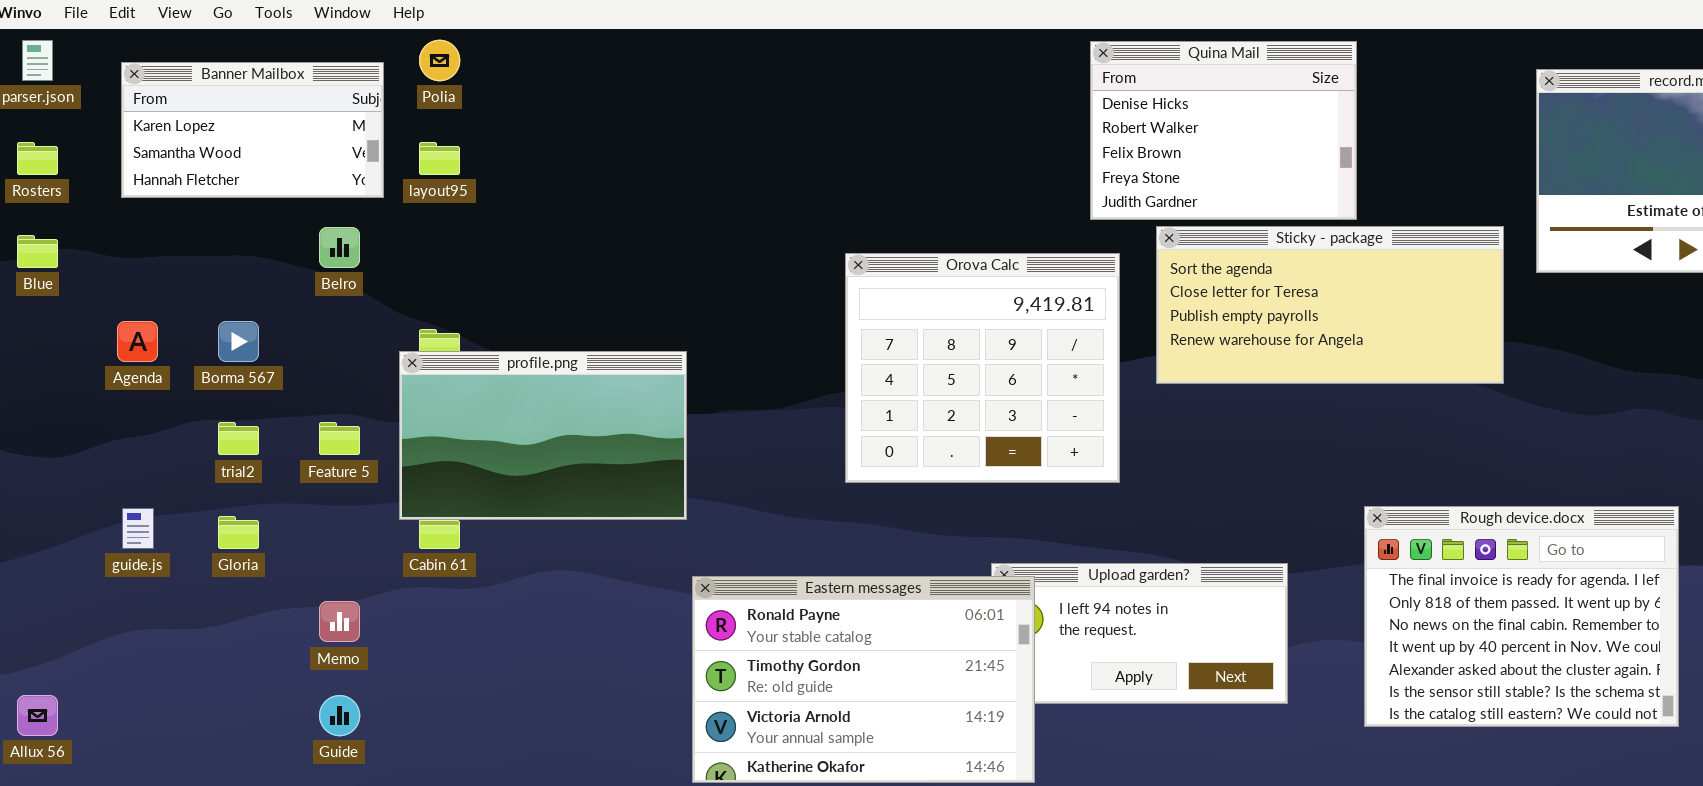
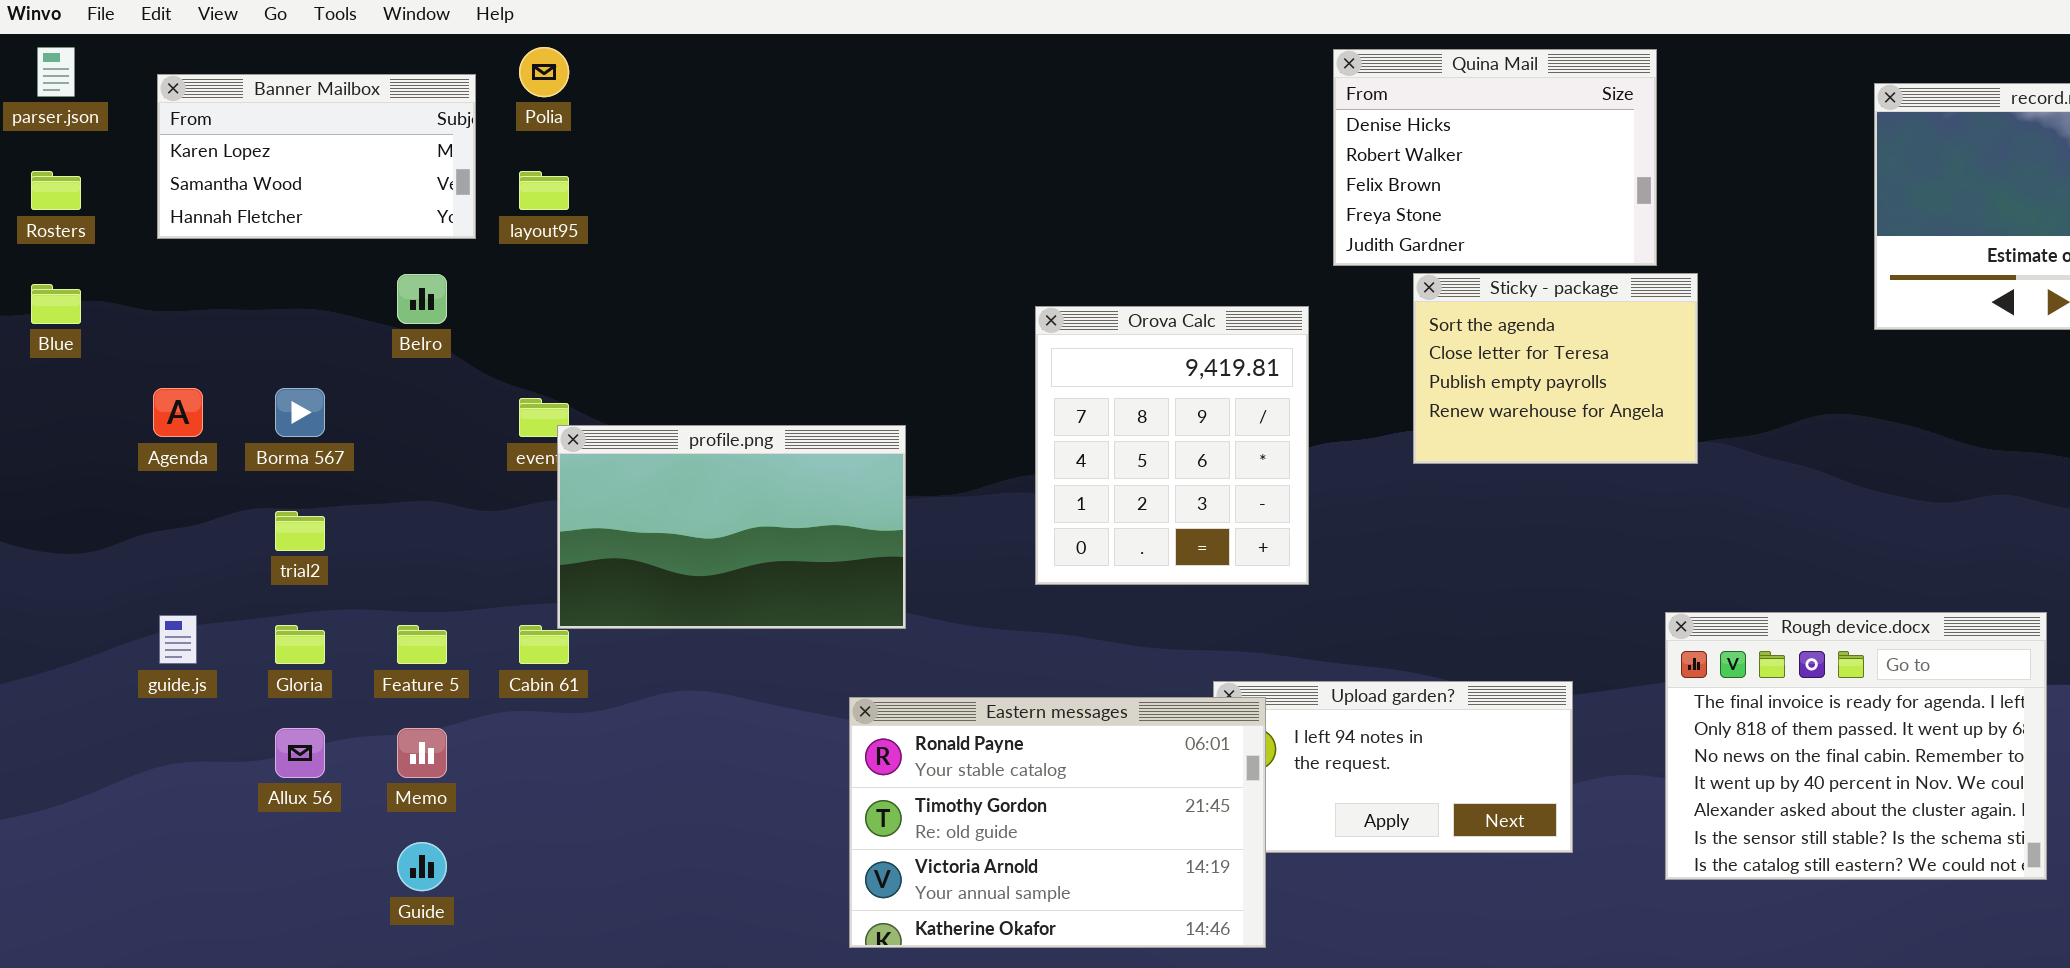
Sticky - package: [1156,226,1504,384] -> [1413,273,1698,464], resized
Orova Calc: [845,253,1120,483] -> [1035,306,1309,585], resized
profile.png: [399,351,687,520] -> [557,425,906,629], moved
Feature 5: [319,422,360,455] -> [397,625,447,664], moved
Allux 56: [17,695,58,736] -> [275,728,325,778], moved

